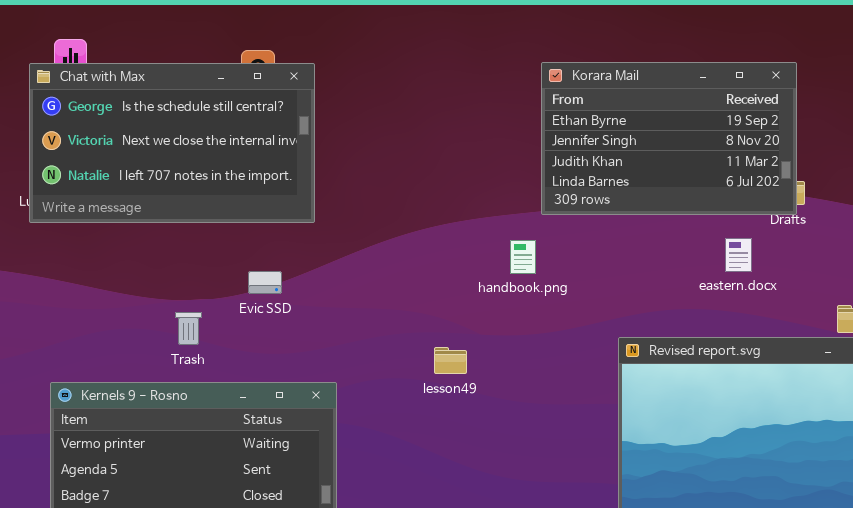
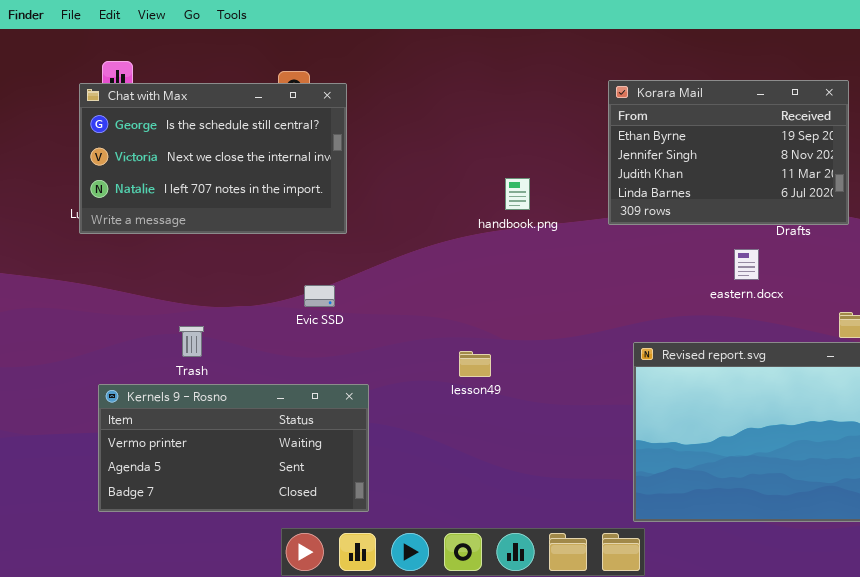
Korara Mail: [541,62,797,215] -> [608,80,849,225], moved
handbook.png: [510,240,536,274] -> [505,178,530,210], moved
Evic SSD: [248,271,282,294] -> [304,285,335,307], moved
Trash: [175,312,202,345] -> [179,326,204,357], moved

